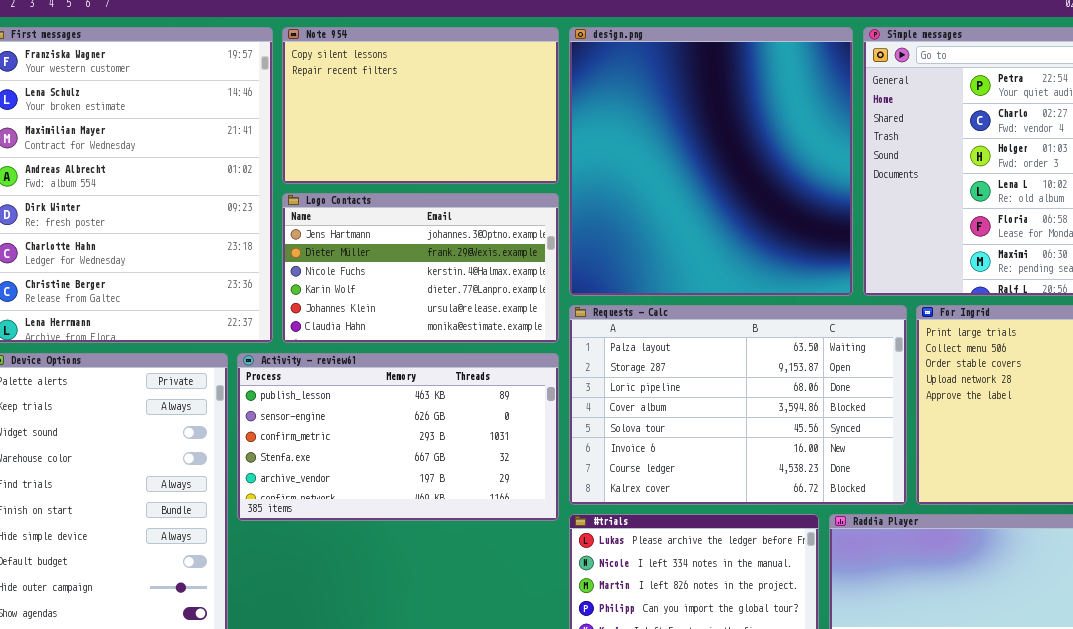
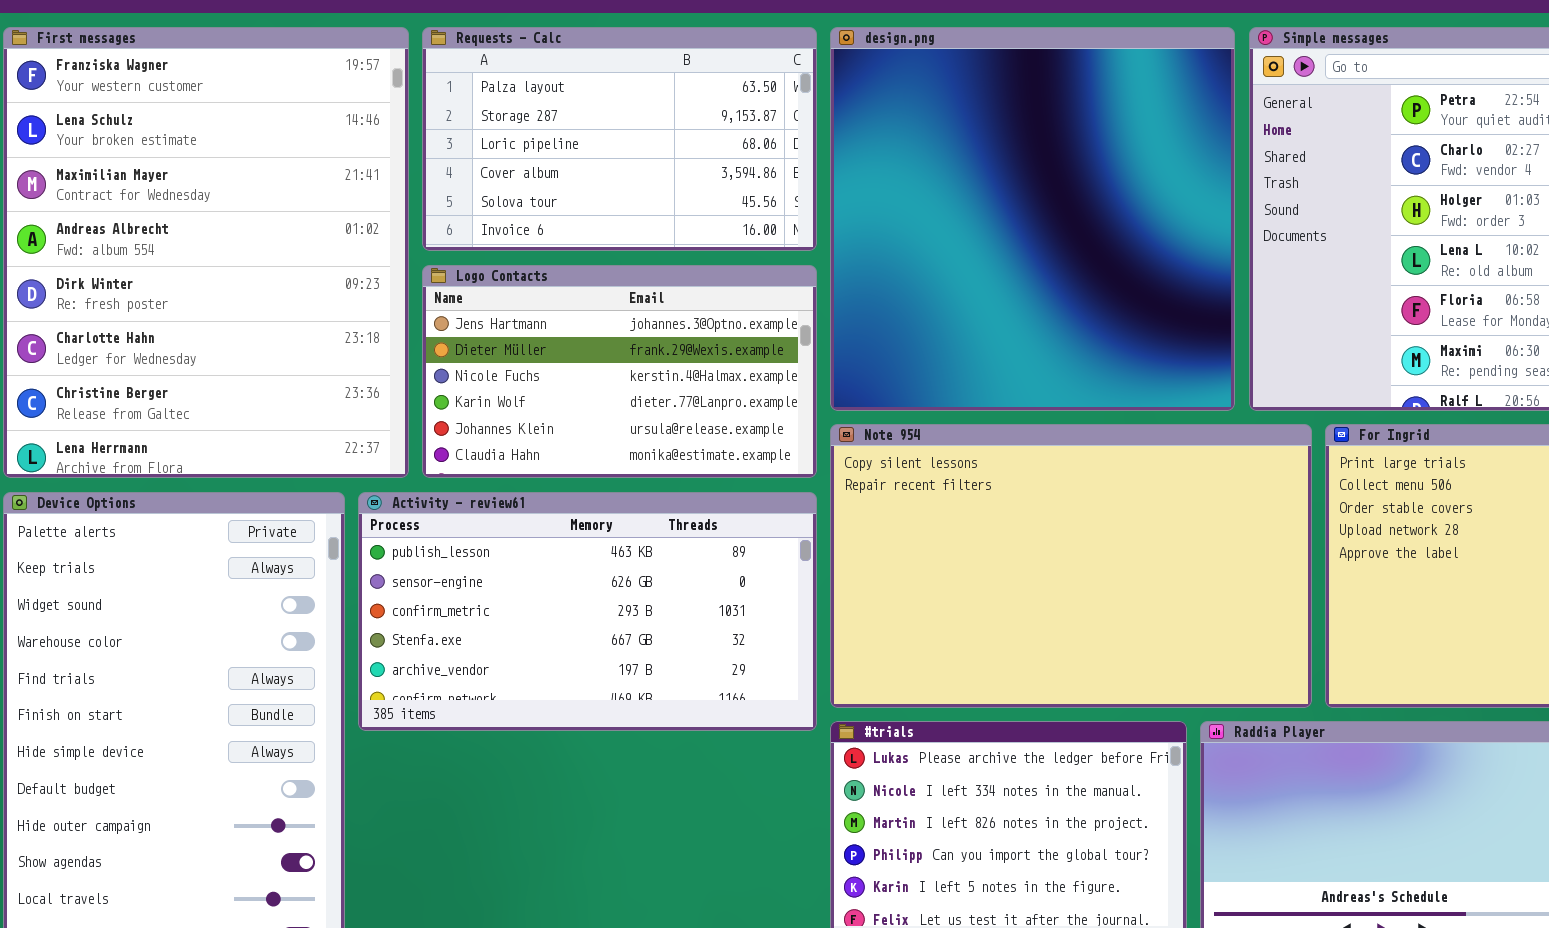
Note 954: [282,27,559,184] -> [830,424,1312,708], moved, resized
Requests - Calc: [569,305,907,505] -> [422,27,817,251], moved, resized

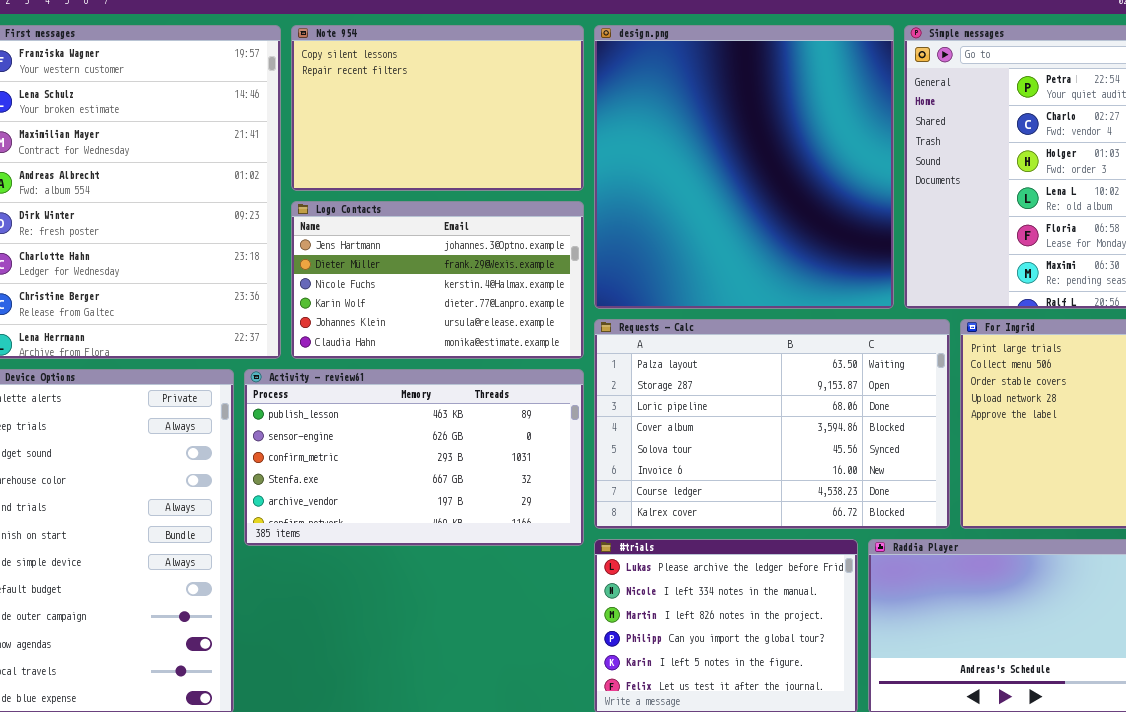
Requests - Calc: [422,27,817,251] -> [594,319,950,529], moved, resized
Note 954: [830,424,1312,708] -> [291,25,584,191], moved, resized

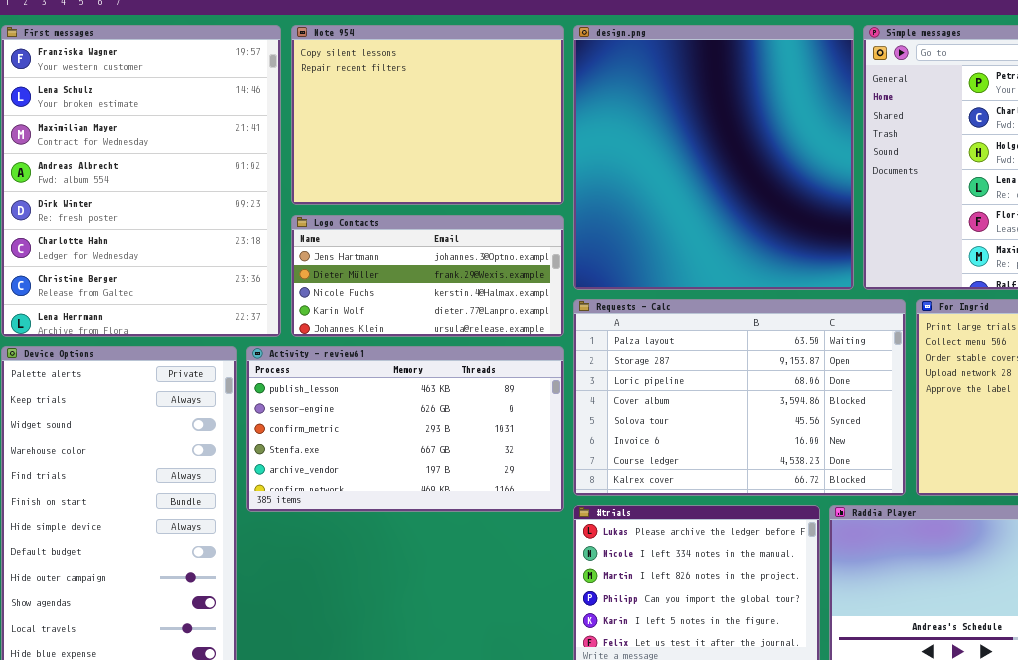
Note 954: [291,25,584,191] -> [291,25,564,205], resized
Logo Contacts: [291,201,584,359] -> [291,215,564,337], resized

